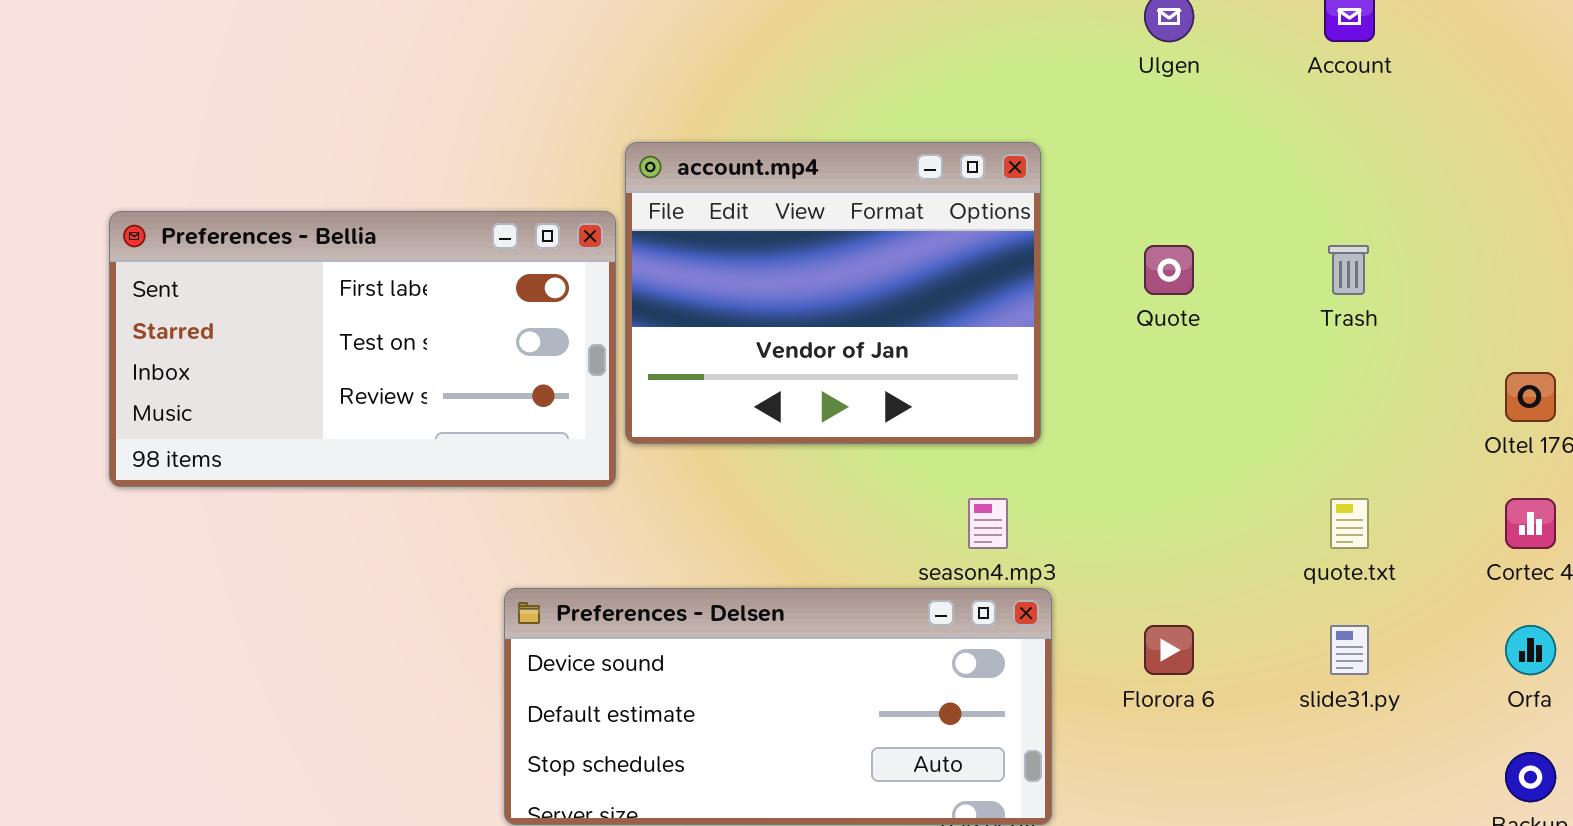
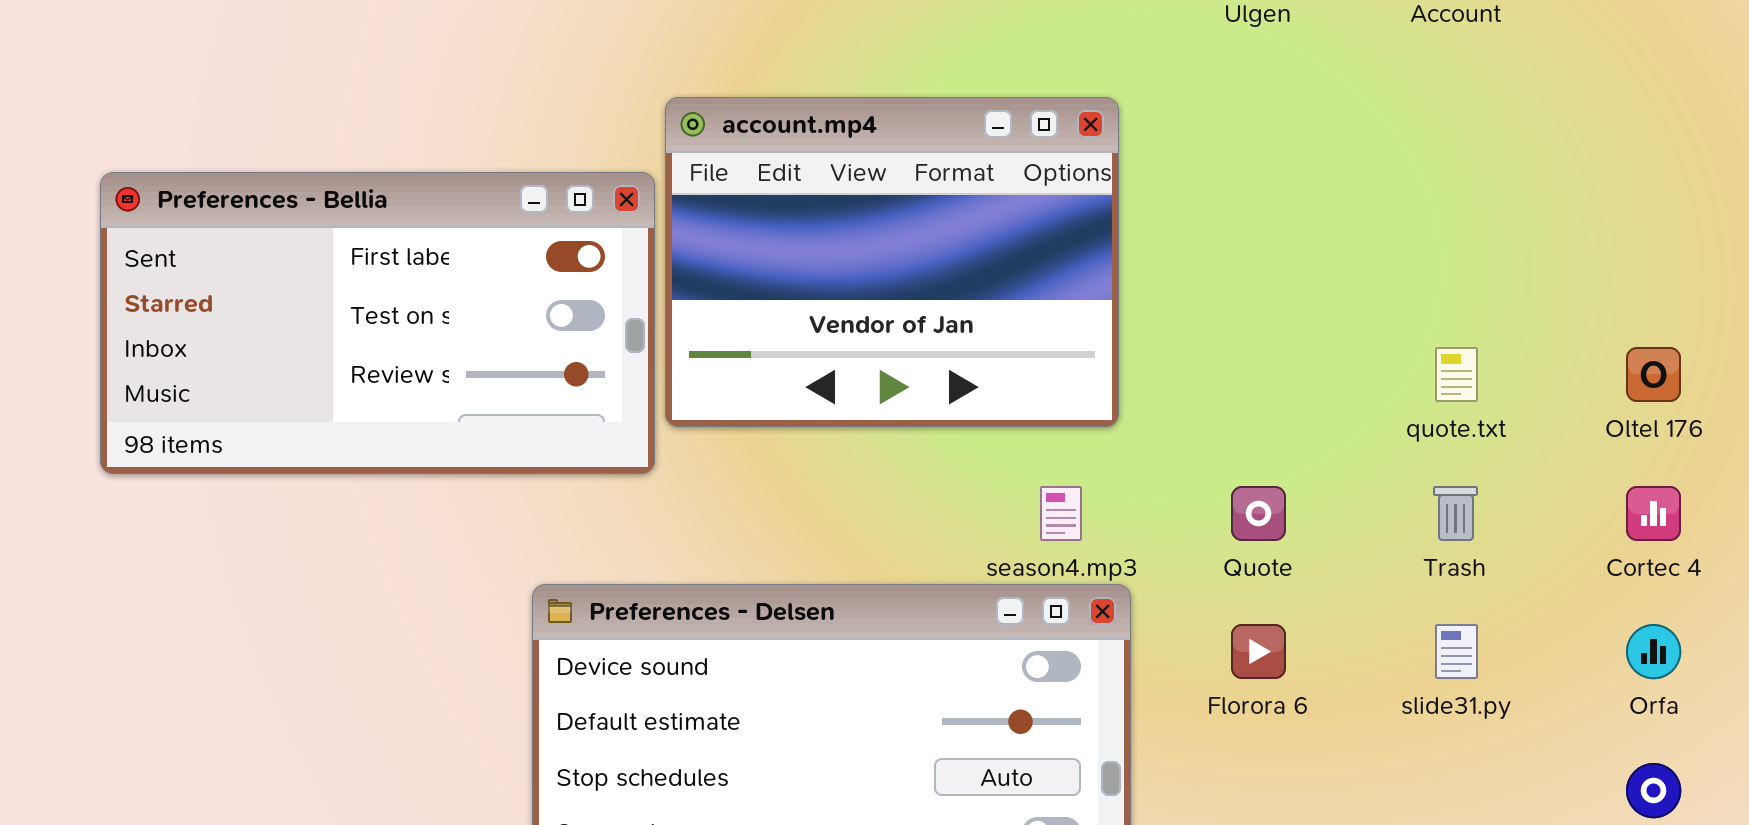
Quote: [1144,245,1194,295] -> [1231,486,1286,541], moved
Trash: [1328,245,1369,295] -> [1433,486,1478,541], moved
quote.txt: [1330,498,1369,549] -> [1435,347,1478,402], moved

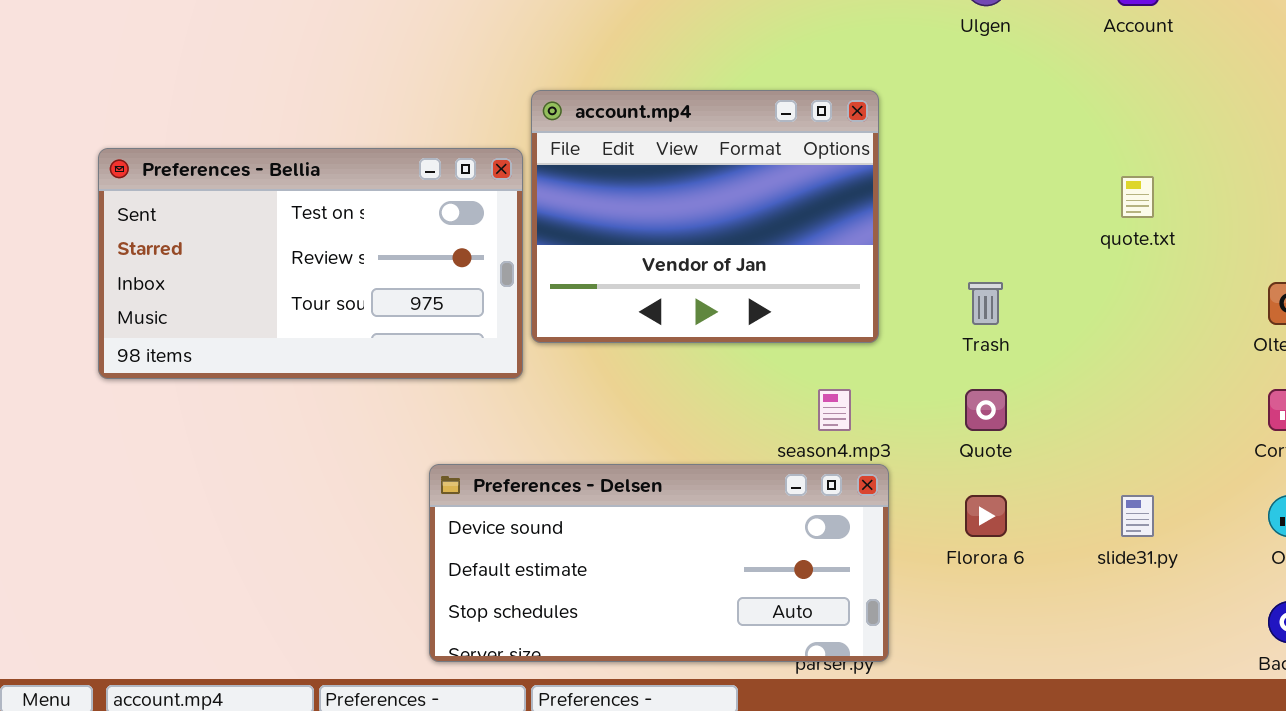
Preferences - Bellia: [100,172,655,474] -> [98,148,523,379], scrolled down 1 row
quote.txt: [1435,347,1478,402] -> [1121,176,1154,218], moved
Trash: [1433,486,1478,541] -> [968,282,1003,325], moved

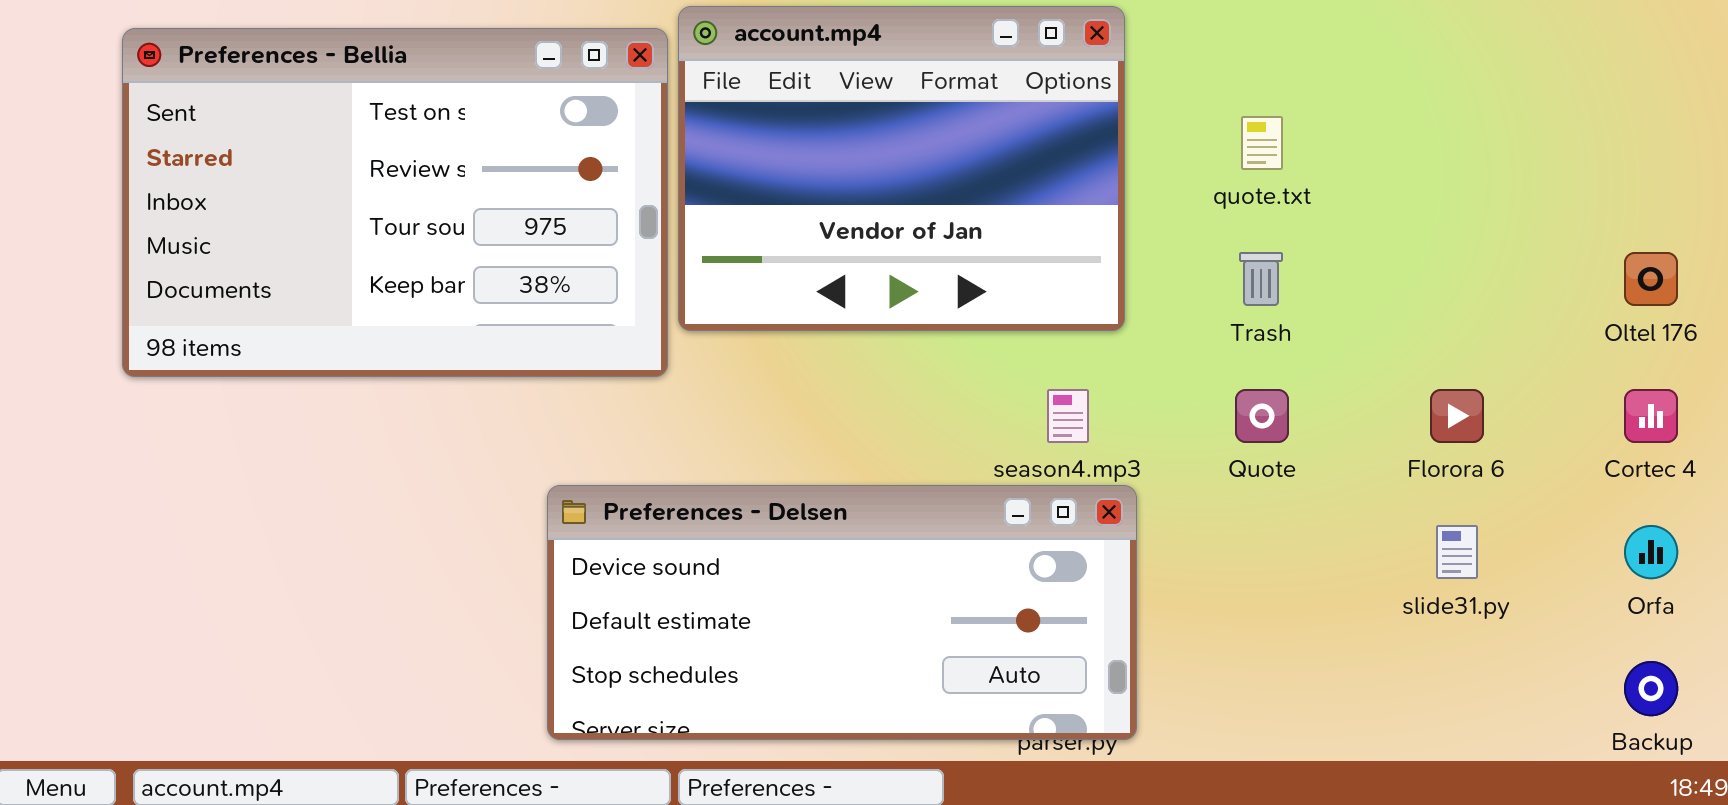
Preferences - Bellia: [98,148,523,379] -> [122,28,668,377], resized
quote.txt: [1121,176,1154,218] -> [1241,116,1283,170], moved
Florora 6: [965,495,1007,537] -> [1430,389,1484,443], moved

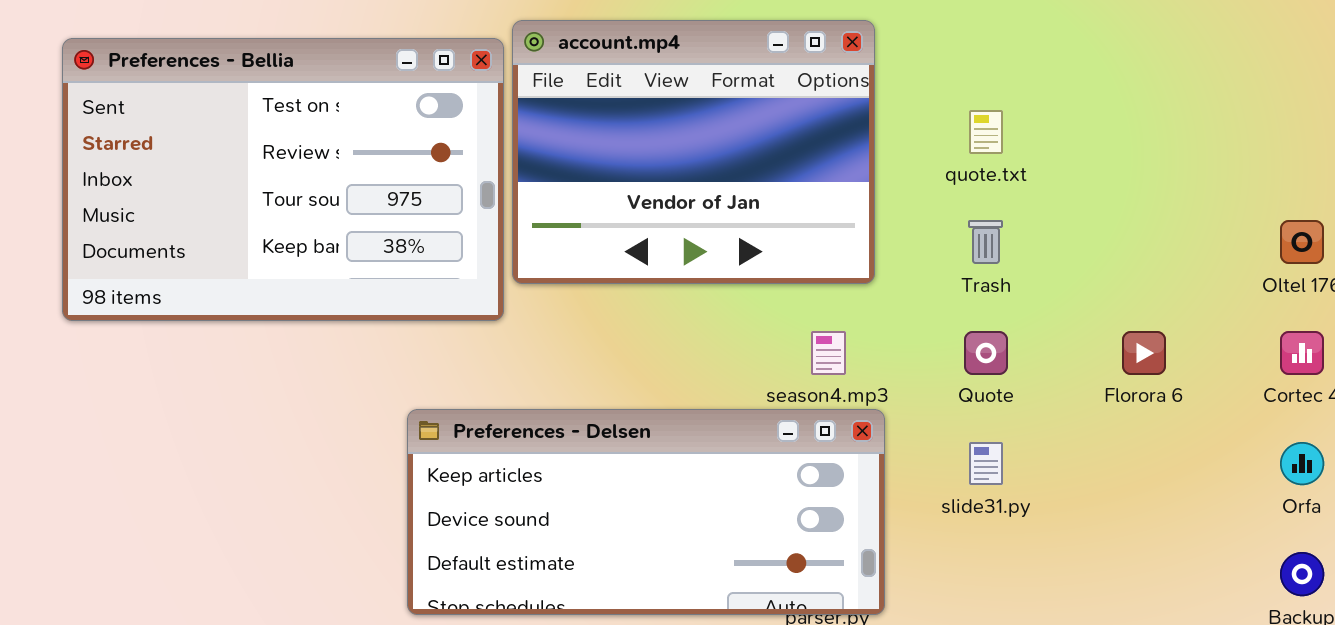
Preferences - Delsen: [547,485,1137,740] -> [407,409,885,615], scrolled up 1 row
slide31.py: [1436,525,1478,579] -> [969,442,1003,485], moved

